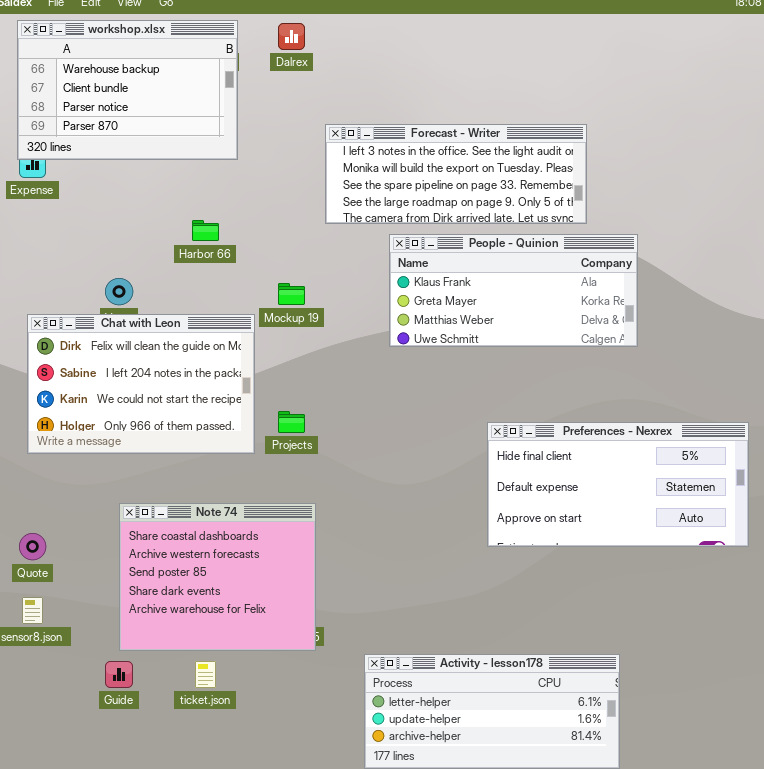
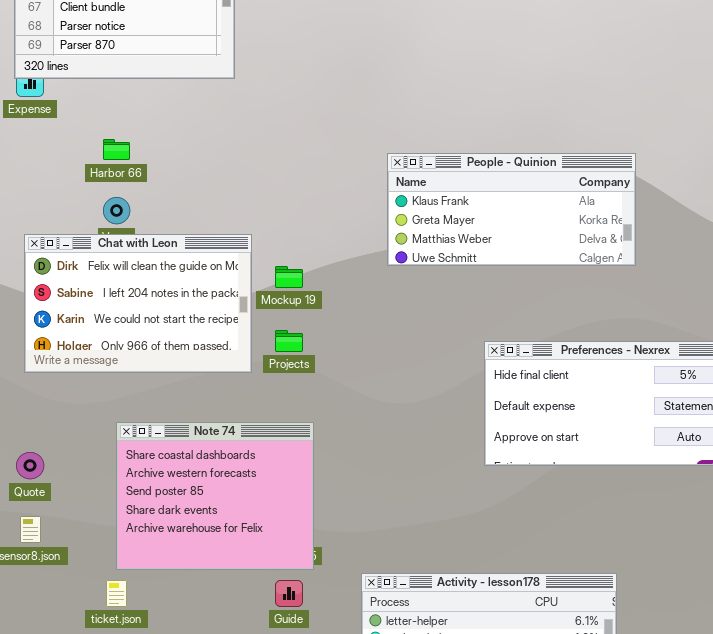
Forecast - Writer: [325,124,587,224] -> none, closed
Harbor 66: [192,220,219,241] -> [103,139,130,160], moved
Mockup 19: [278,283,305,305] -> [275,266,303,288], moved
Guide: [105,661,133,688] -> [275,580,303,607], moved
ticket.json: [195,661,216,688] -> [106,580,127,607], moved

